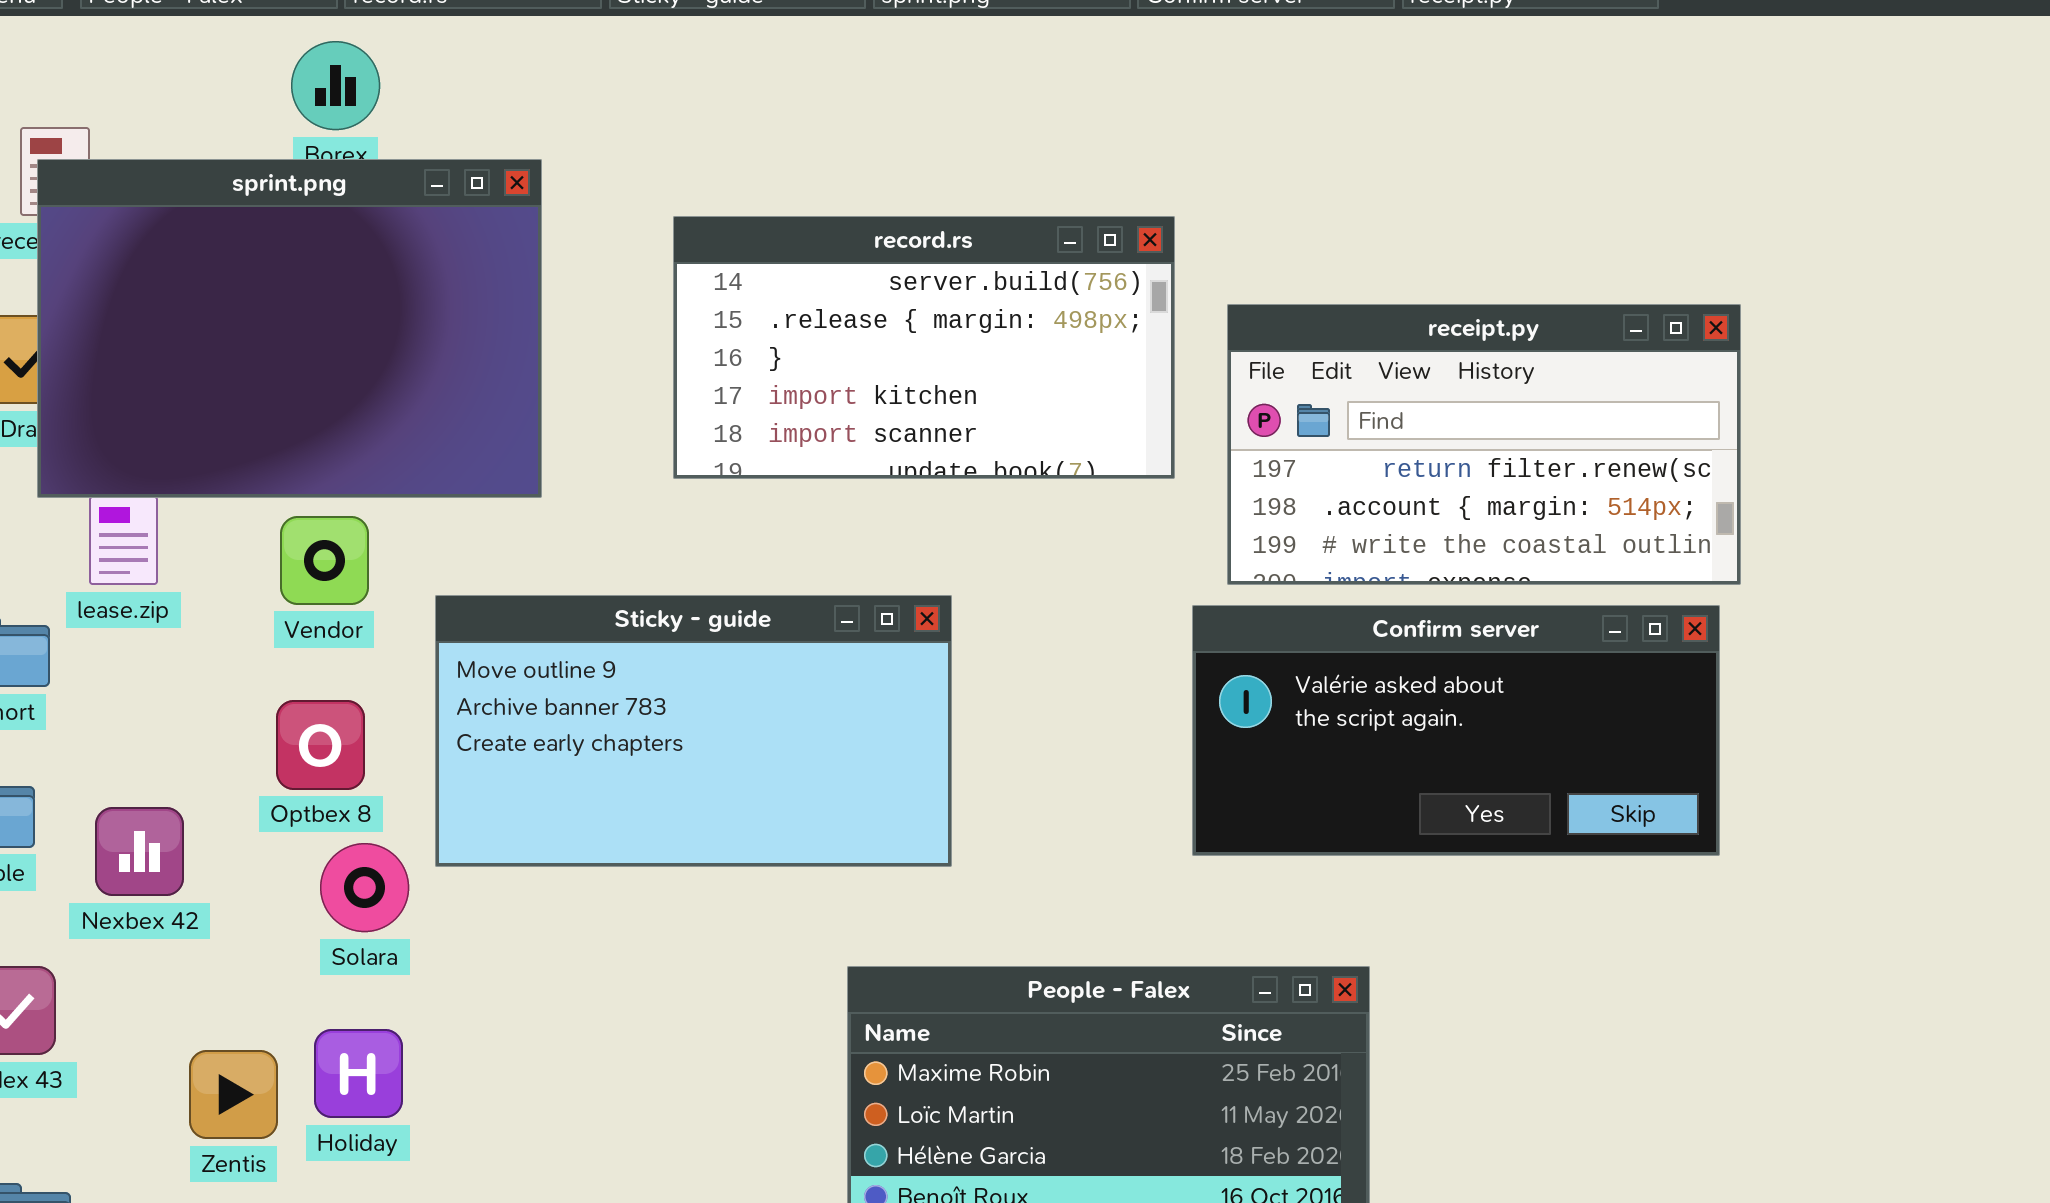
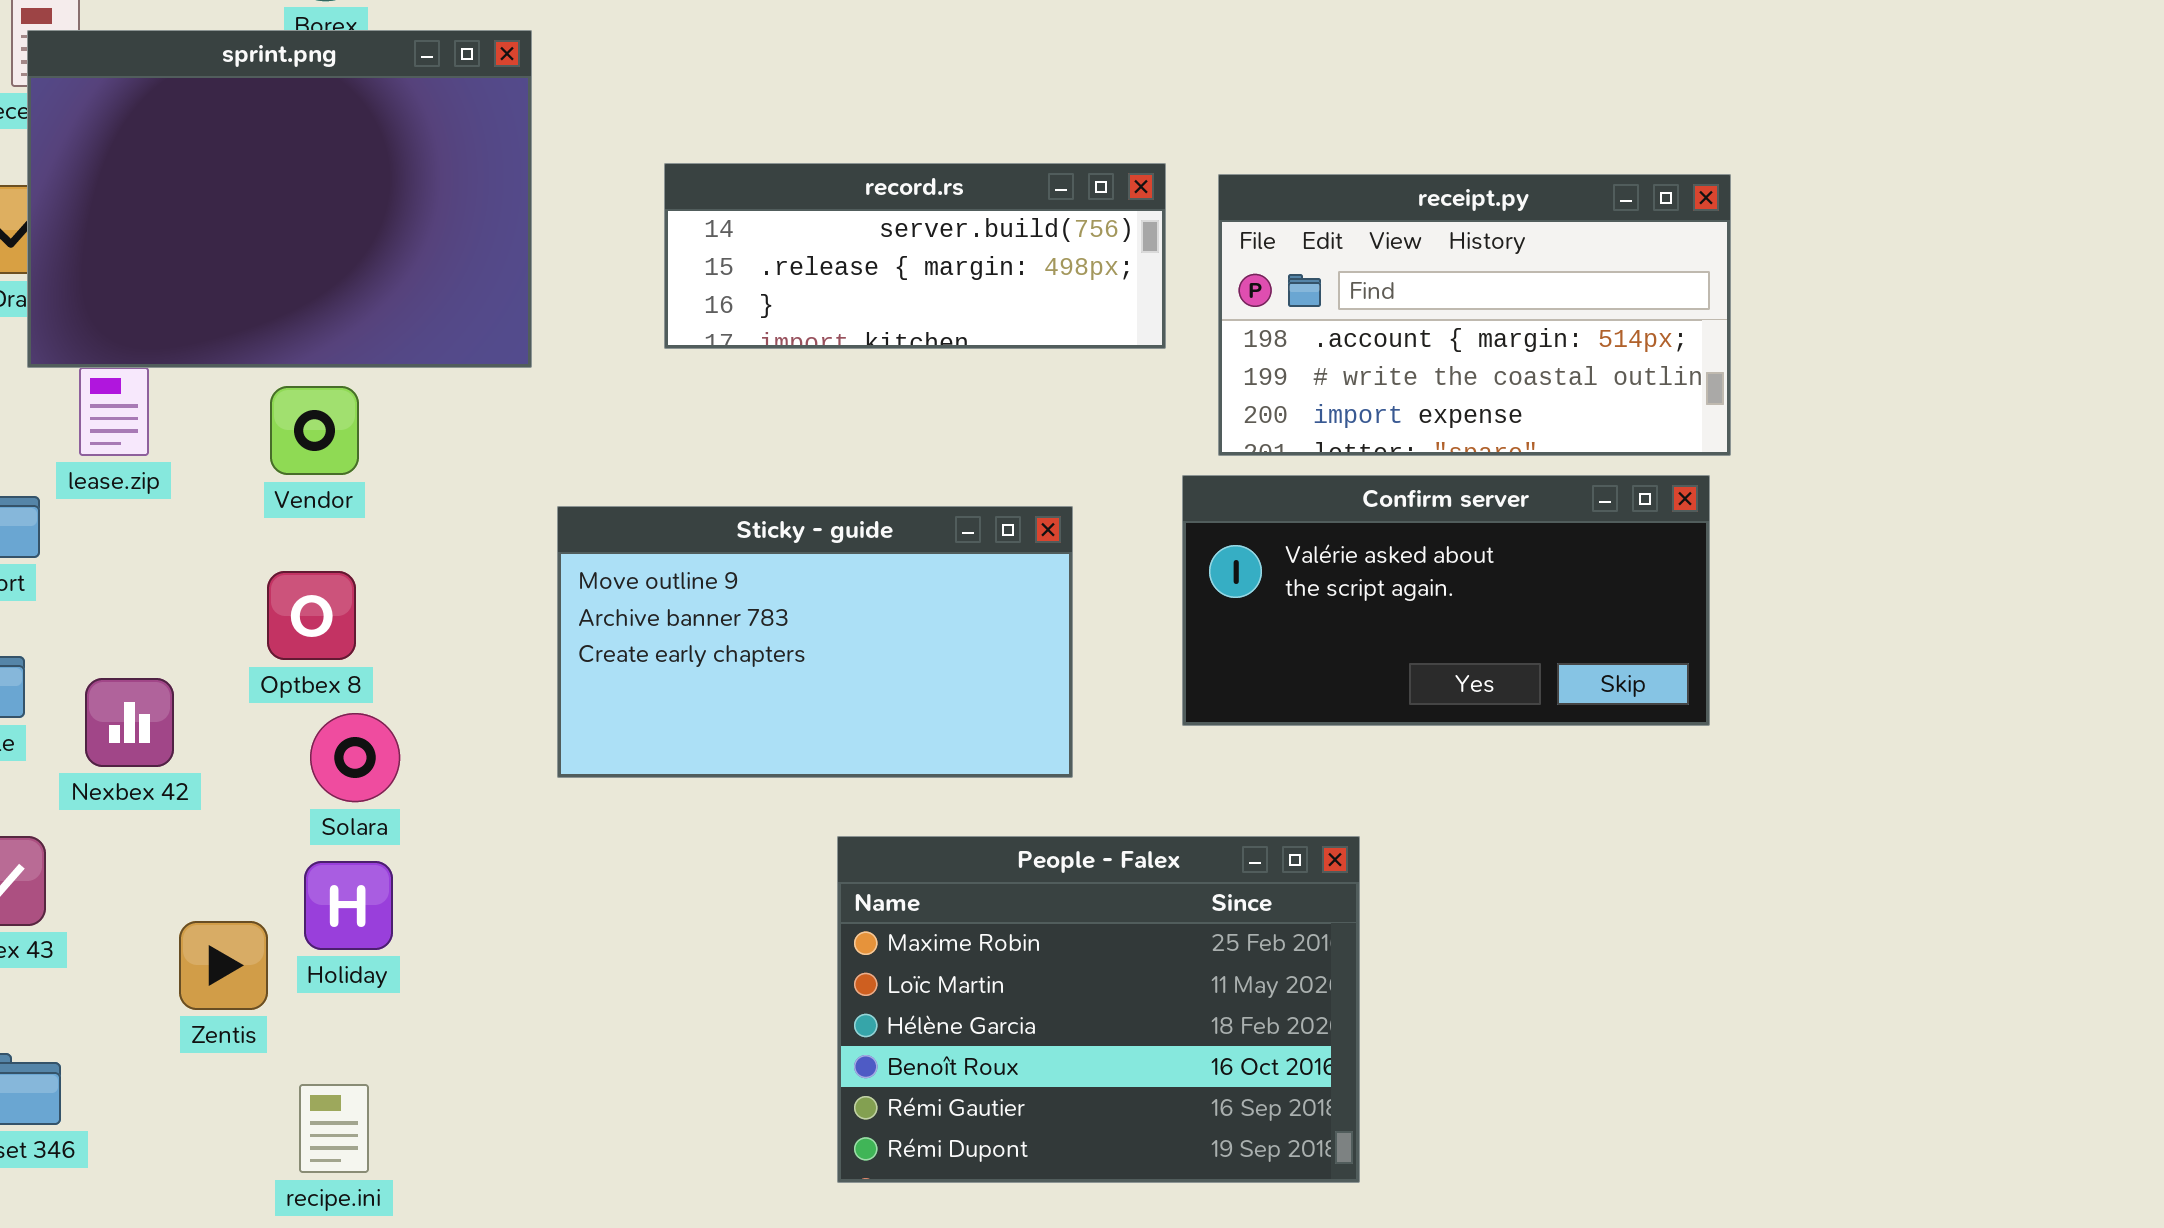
record.rs: [673,216,1175,479] -> [664,163,1166,349], resized
receipt.py: [1227,304,1741,585] -> [1218,174,1731,456], scrolled down 1 row
Sticky - guide: [435,595,952,867] -> [557,506,1073,778], moved
Holiday: [314,1029,403,1118] -> [304,861,393,950], moved

